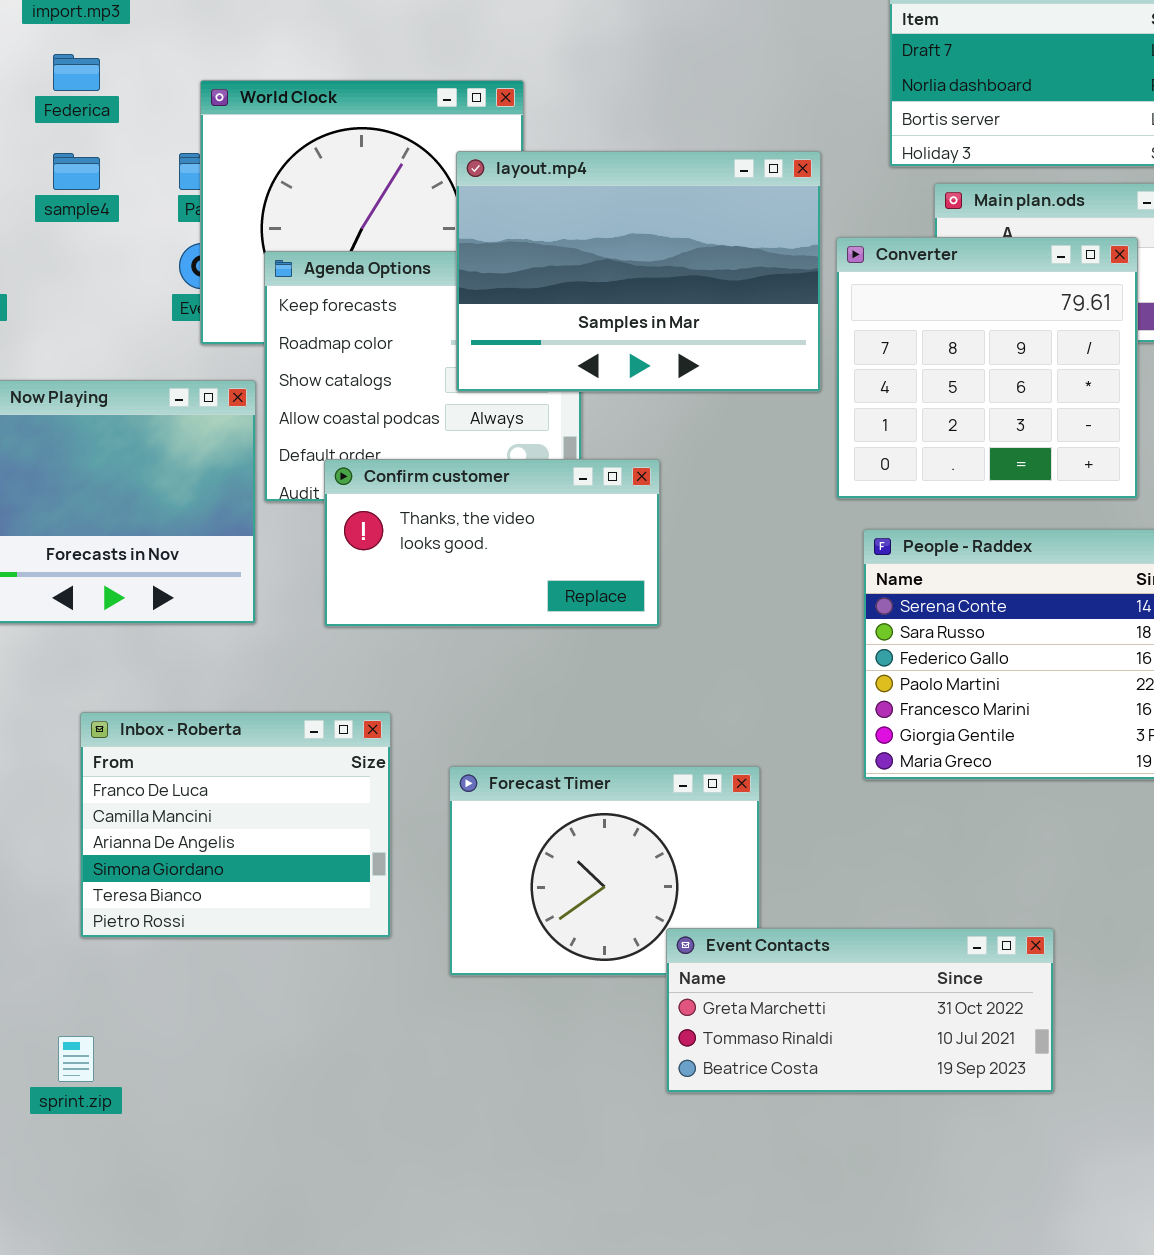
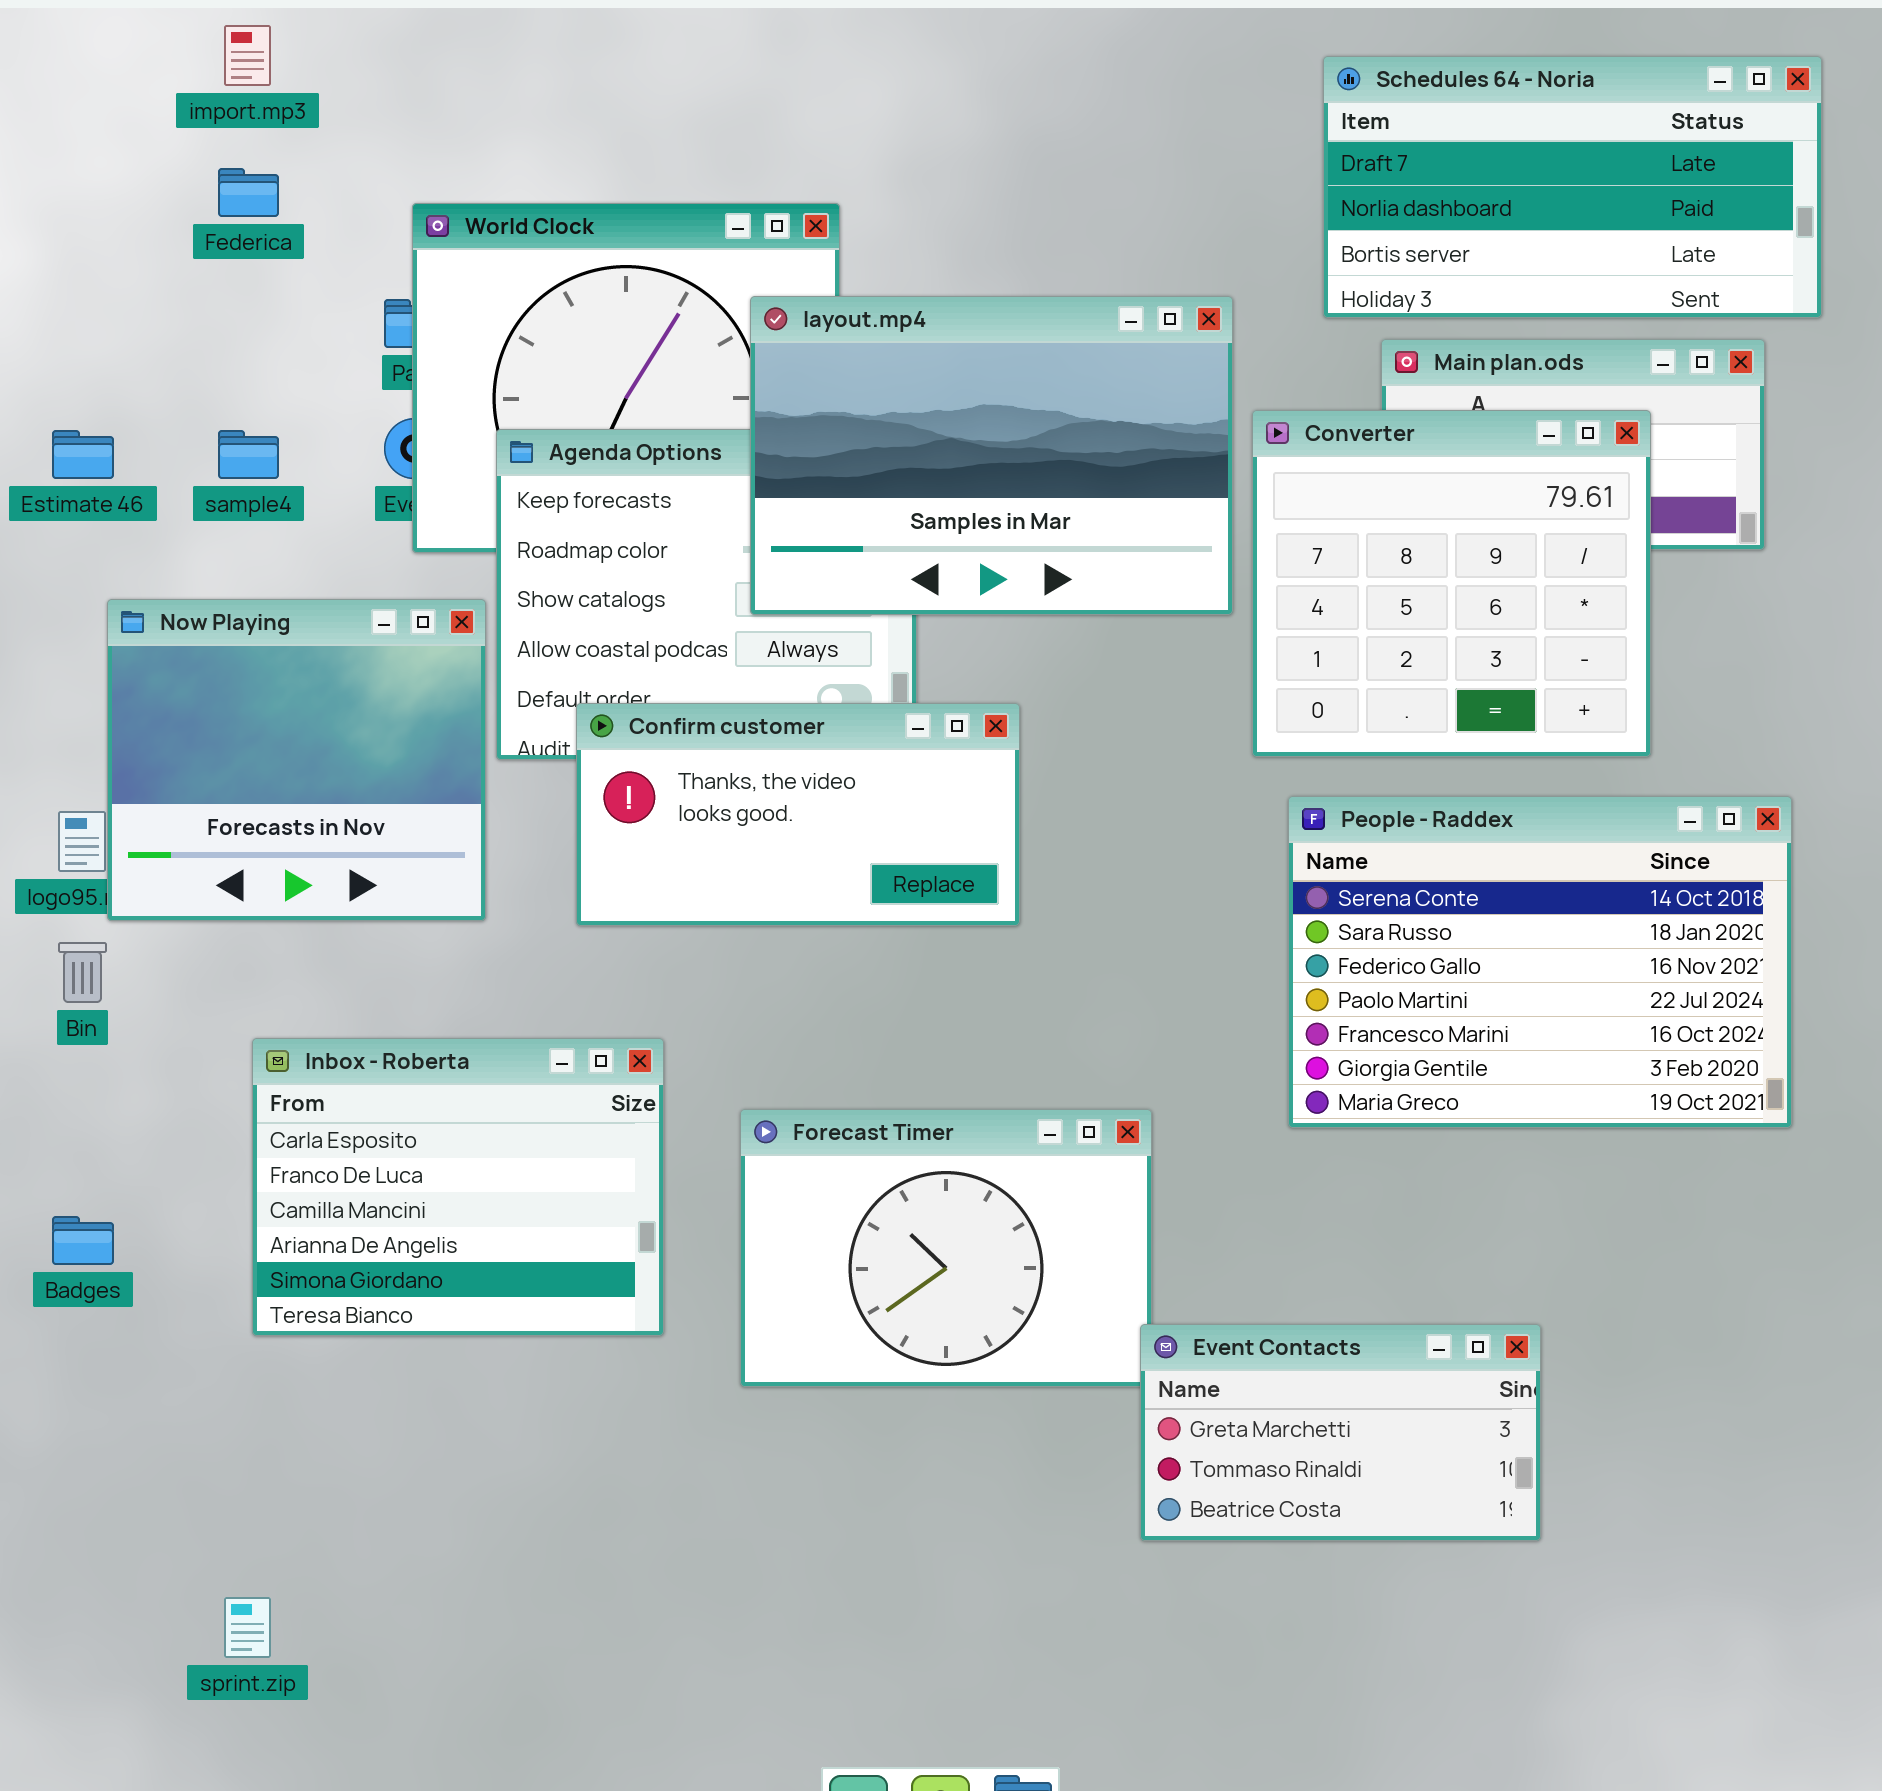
sample4: [53,153,100,190] -> [218,430,279,479], moved
Inbox - Roberta: [80,712,391,938] -> [252,1038,664,1336], scrolled up 1 row
Event Contacts: [666,928,1054,1093] -> [1140,1324,1541,1541], resized
sprint.zip: [58,1036,94,1082] -> [224,1597,271,1658], moved

